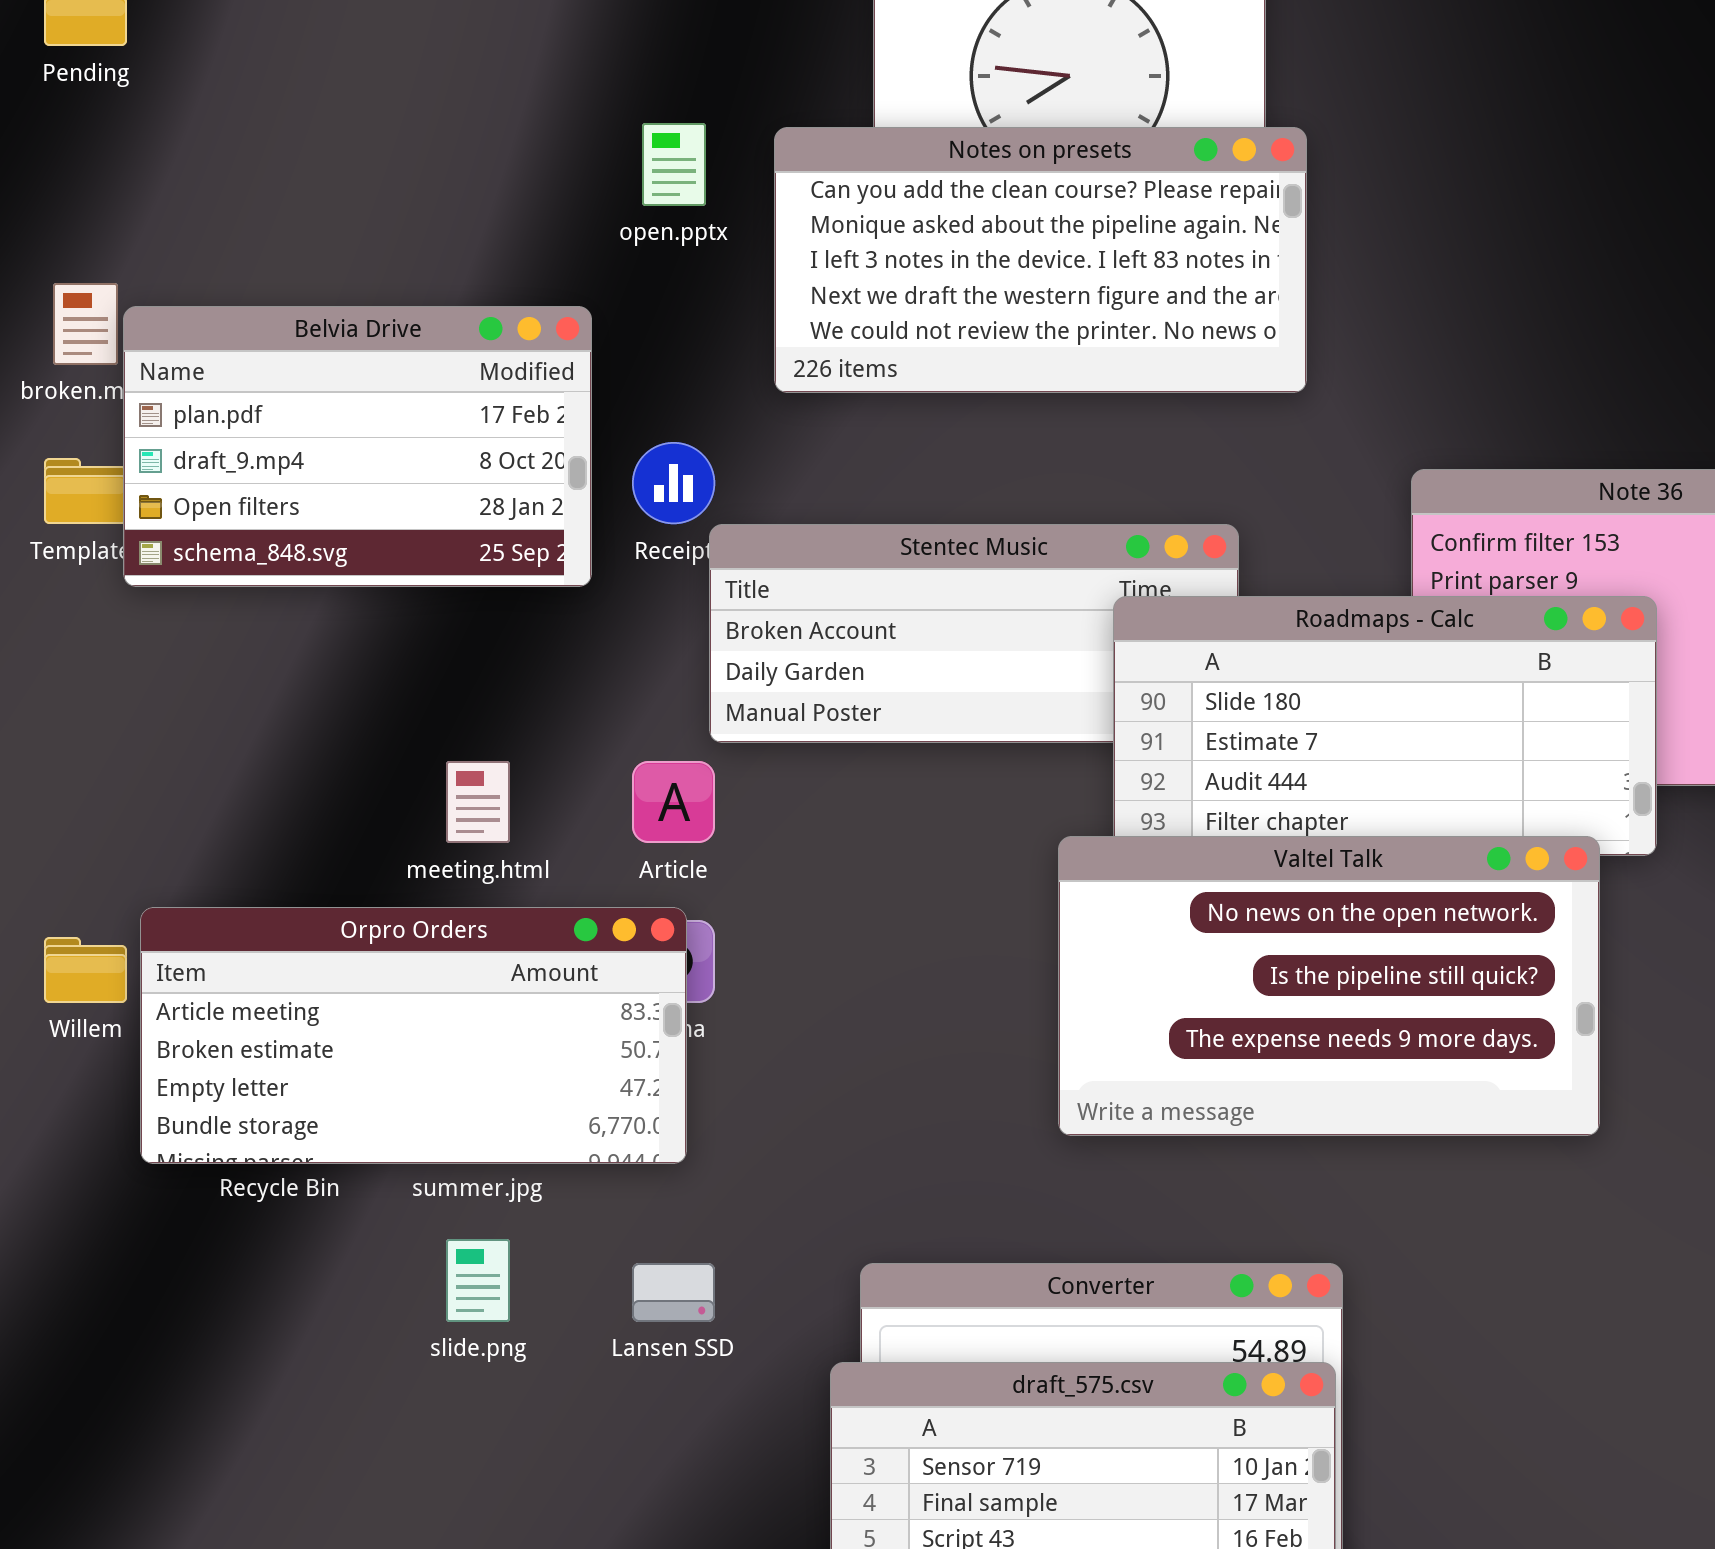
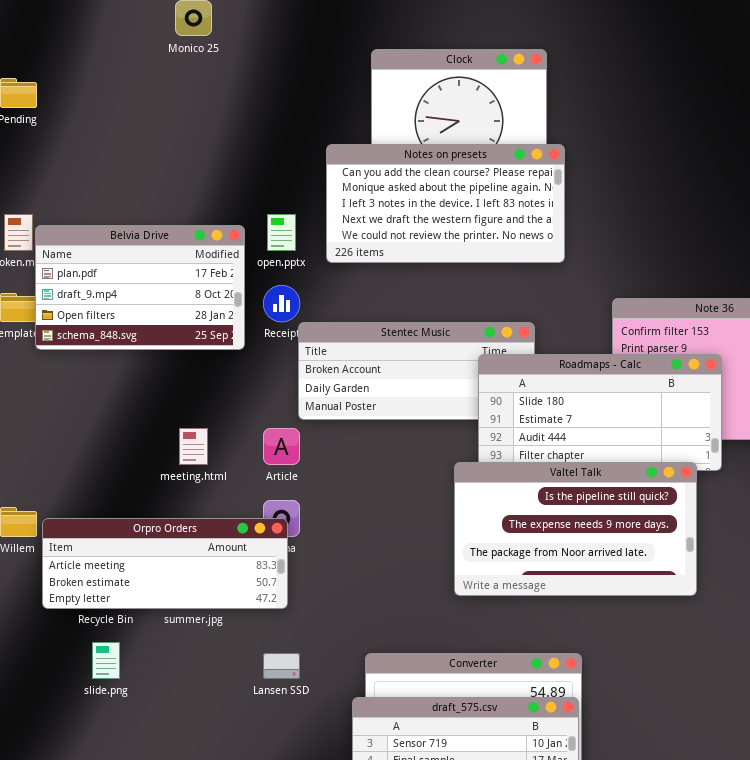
open.pptx: [642,123,706,206] -> [267,214,296,251], moved
Valtel Talk: [1058,836,1600,1136] -> [454,462,697,596], scrolled down 1 row
Orpro Orders: [140,907,687,1164] -> [42,518,288,609], resized
slide.png: [446,1239,510,1322] -> [92,642,120,679], moved

